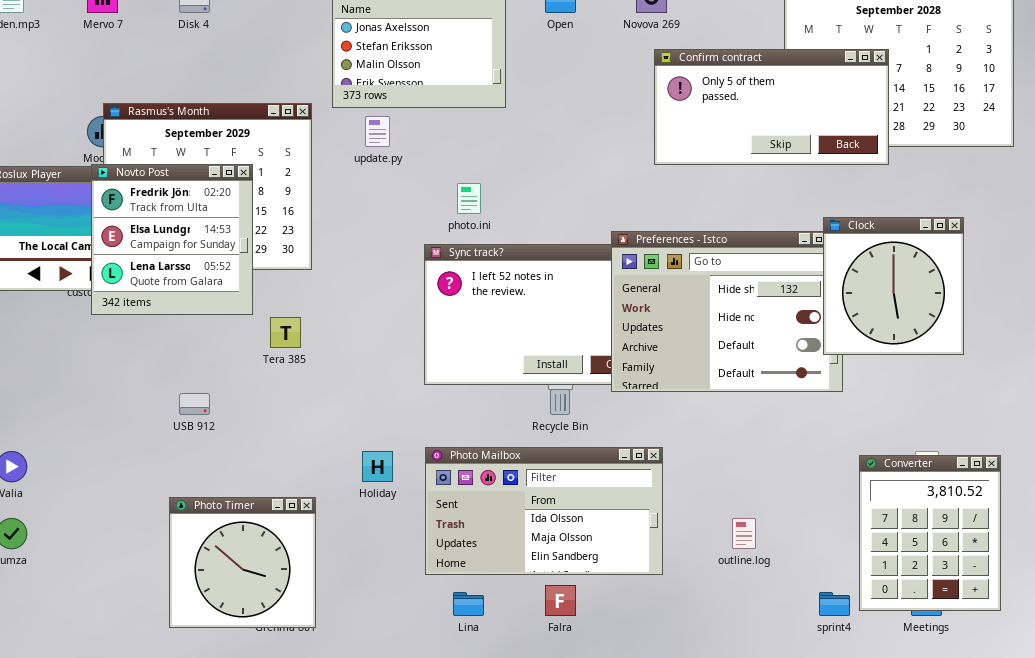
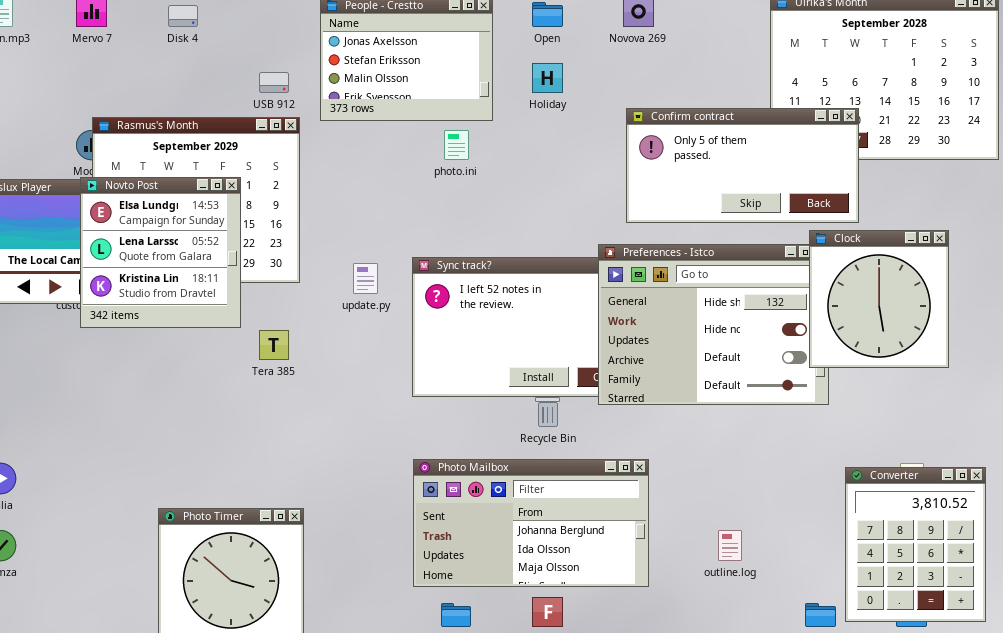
Confirm contract: [654,49,889,165] -> [626,108,859,223], moved
update.py: [365,116,390,147] -> [353,263,378,294], moved
Novto Post: [91,164,253,315] -> [80,177,241,328], scrolled down 1 row
photo.ini: [457,183,481,214] -> [444,130,469,160], moved
USB 912: [179,393,210,415] -> [259,72,289,93], moved
Photo Mailbox: [425,447,663,575] -> [413,459,649,587], scrolled up 1 row
Holiday: [362,451,393,482] -> [532,63,563,93], moved

